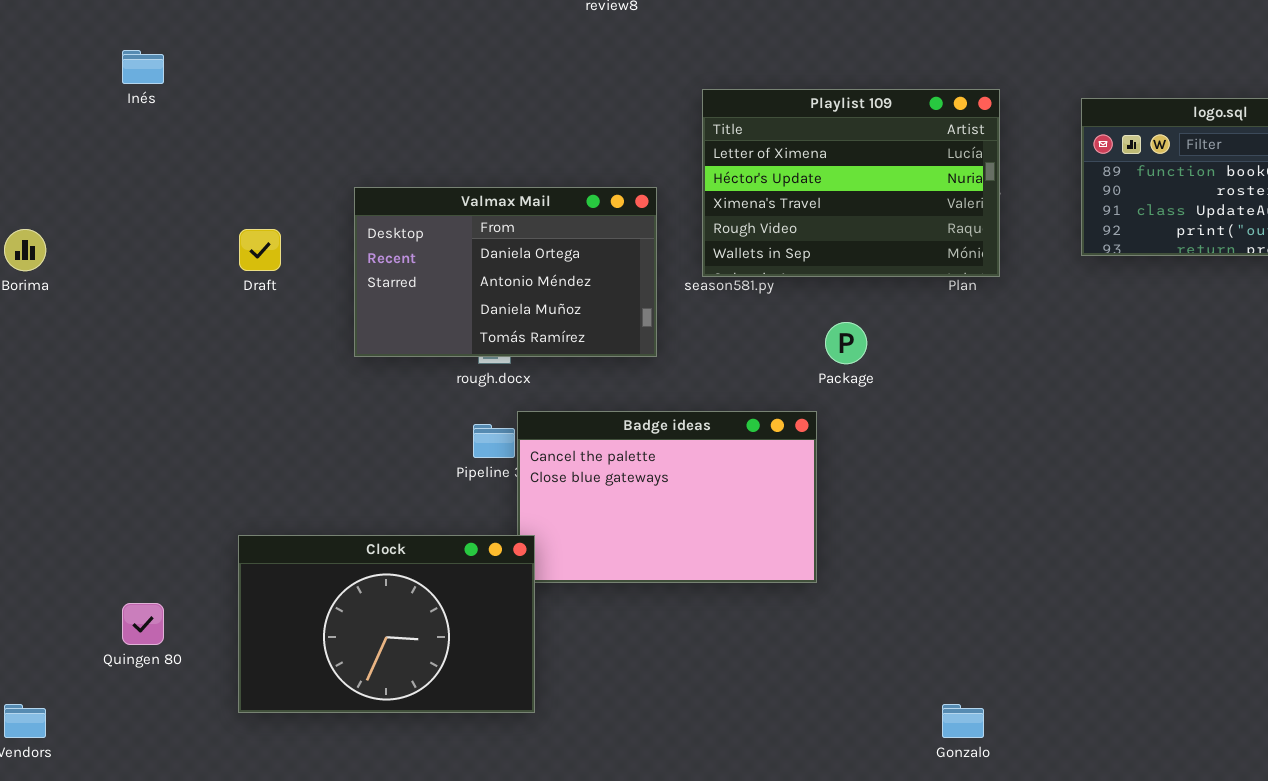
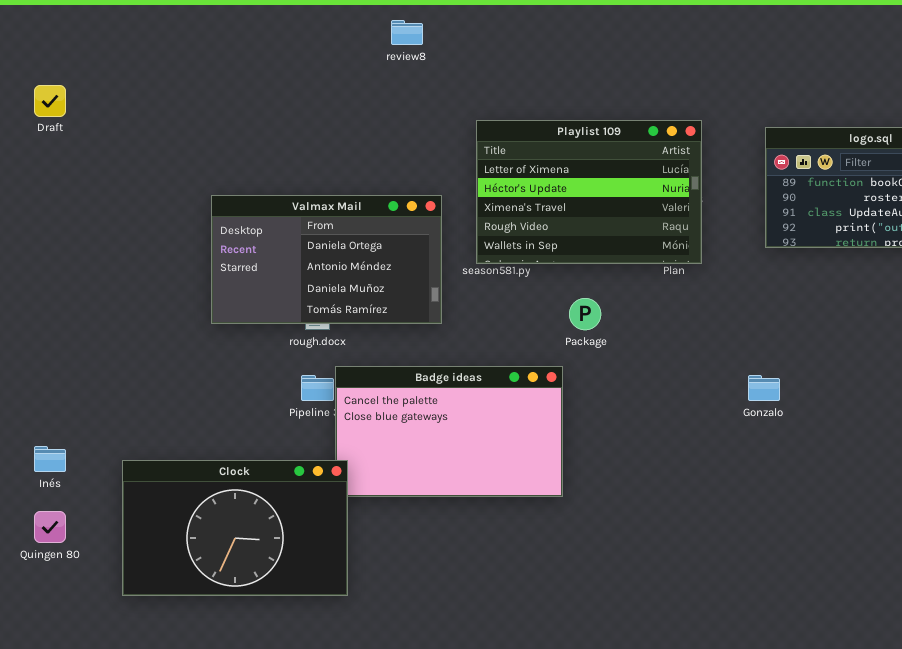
Inés: [122,50,164,84] -> [34,446,66,472], moved
Draft: [239,229,281,271] -> [34,85,66,117], moved
Gonzalo: [942,704,984,738] -> [748,375,780,401], moved

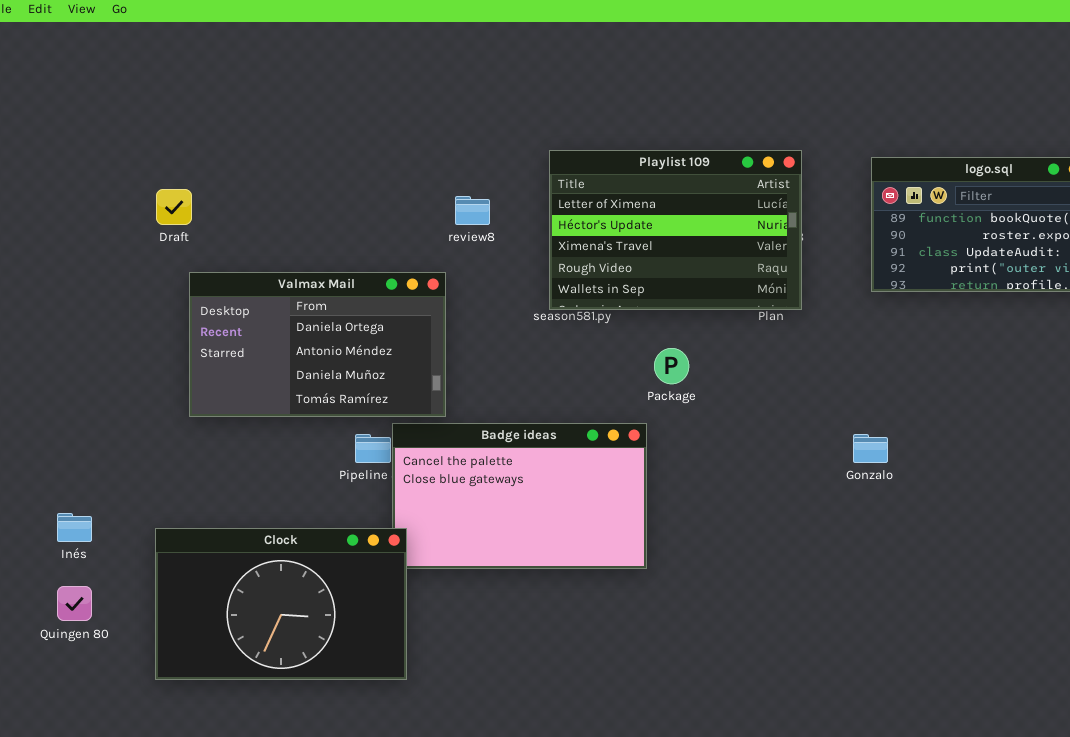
review8: [391,20,423,45] -> [455,196,490,225], moved
Draft: [34,85,66,117] -> [156,189,192,225], moved
Valmax Mail: [211,195,442,324] -> [189,272,446,417], moved

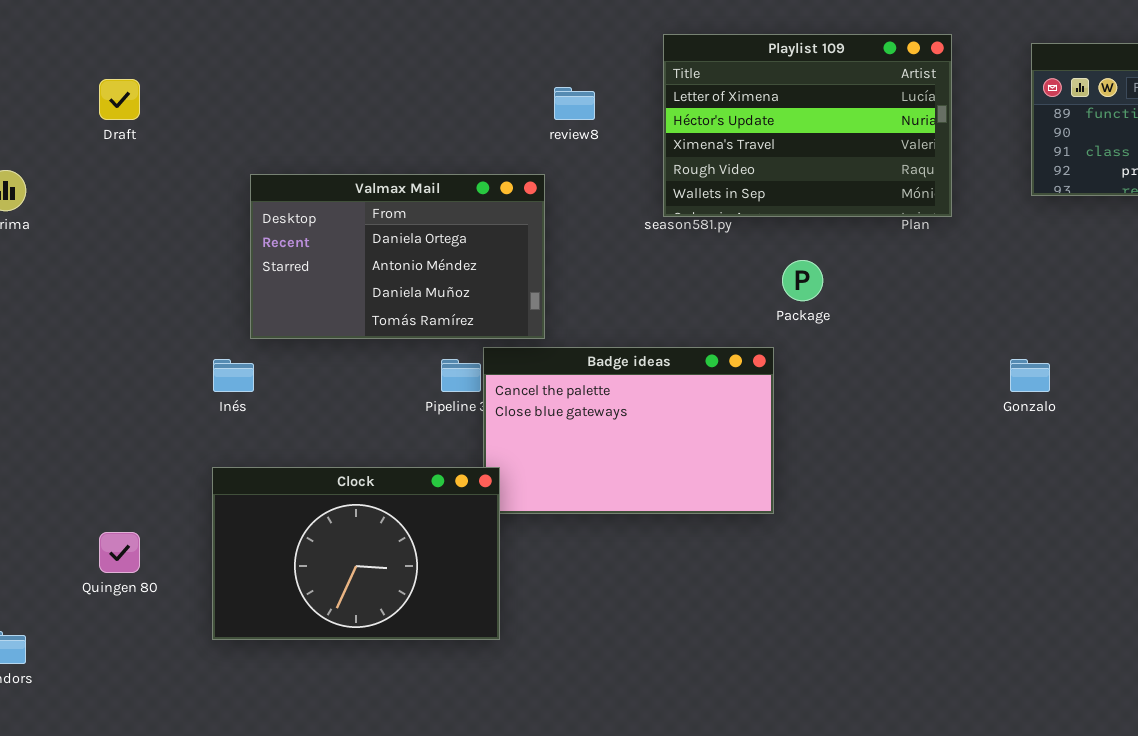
Draft: [156,189,192,225] -> [99,79,140,120], moved
Inés: [57,513,92,542] -> [213,359,254,392], moved

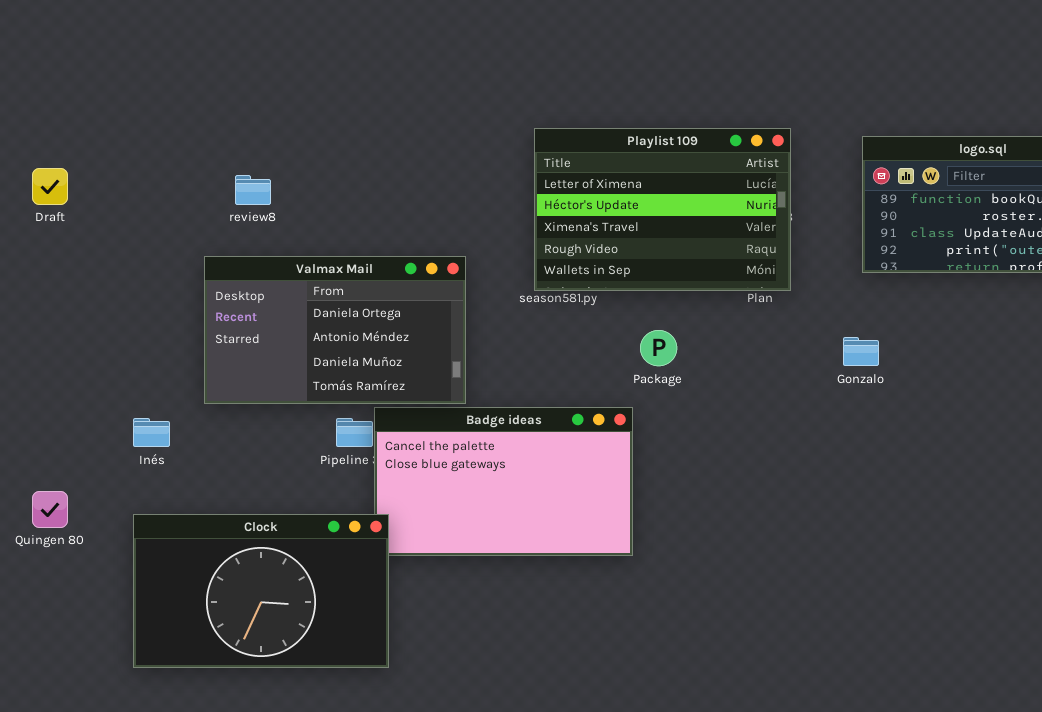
review8: [554,87,595,120] -> [235,175,271,205], moved
Valmax Mail: [250,174,545,339] -> [204,256,466,404], moved
Gonzalo: [1010,359,1050,392] -> [843,337,879,366], moved
Quingen 80: [99,532,140,573] -> [32,491,68,528], moved

